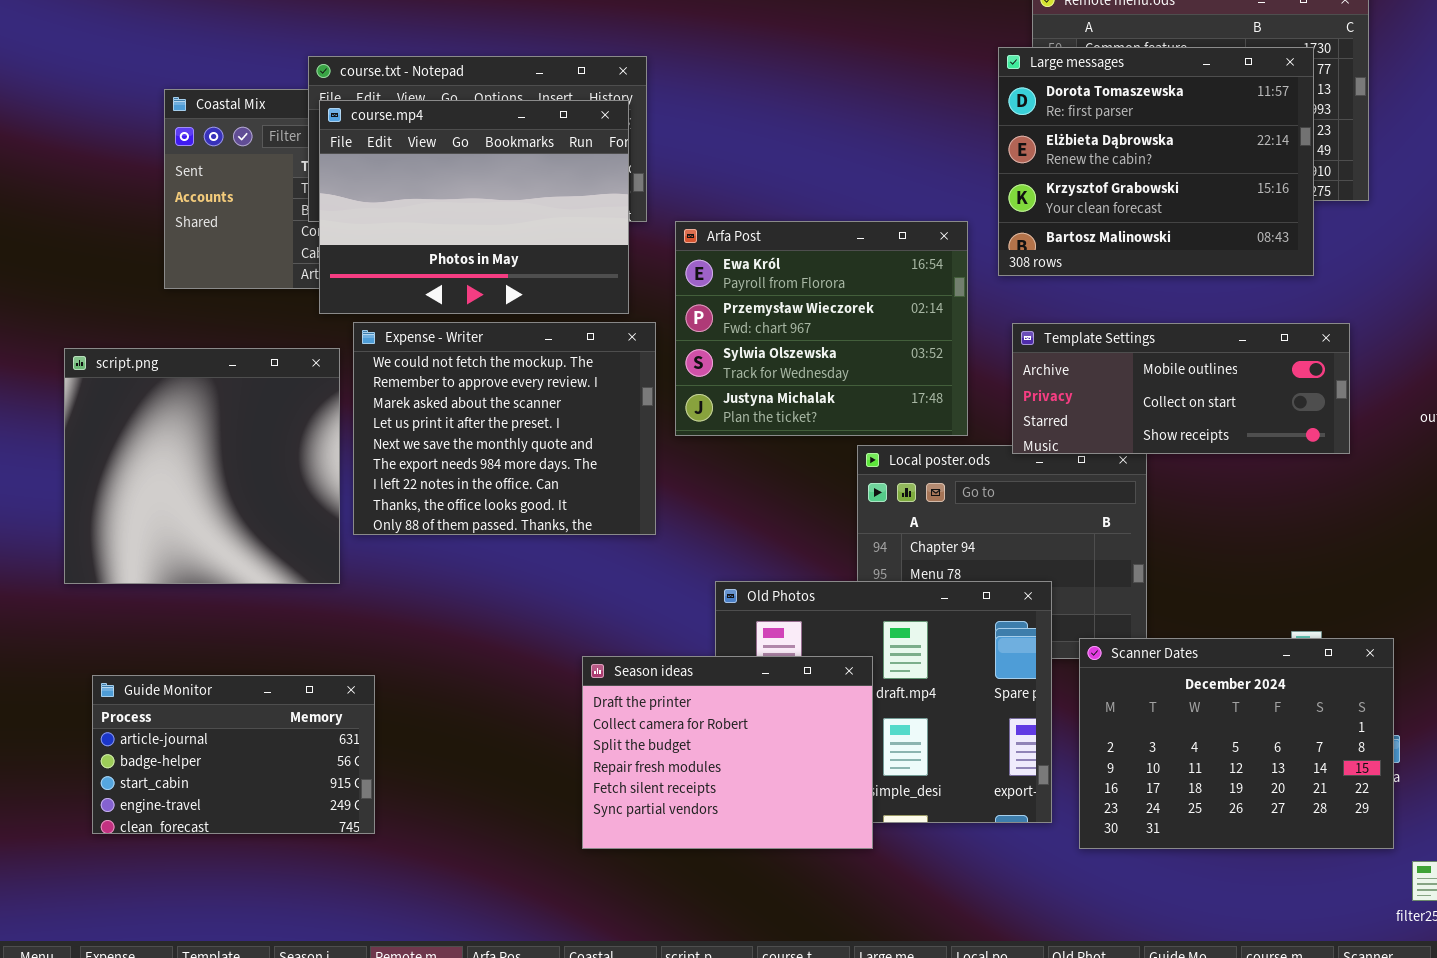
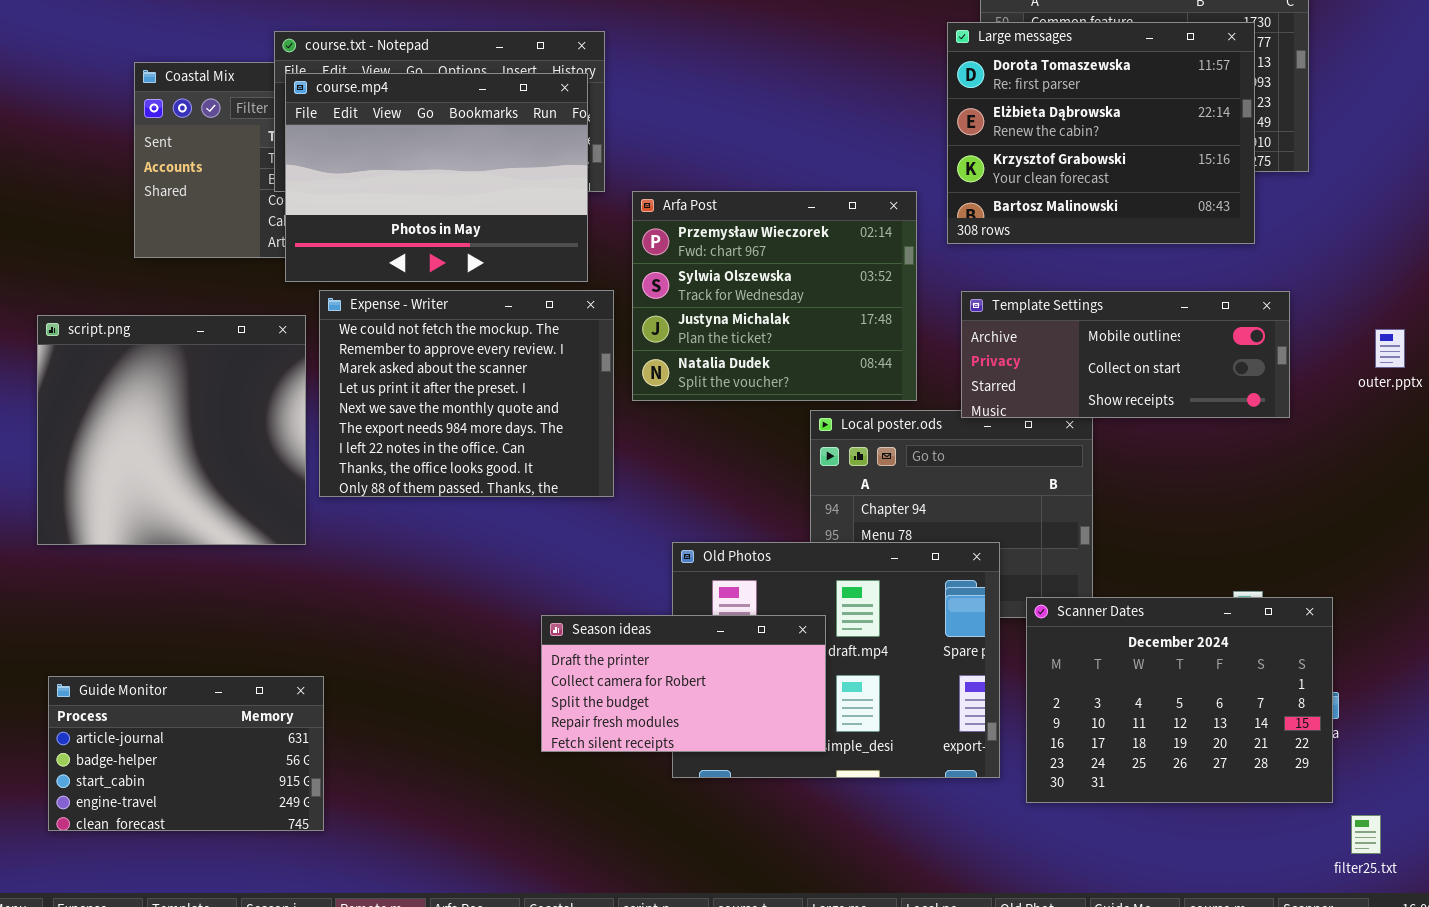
Arfa Post: [675,221,968,436] -> [632,191,917,401], scrolled down 1 row
Season ideas: [582,656,873,849] -> [541,615,826,752], resized
Guide Monitor: [92,675,375,834] -> [48,676,324,831], moved

